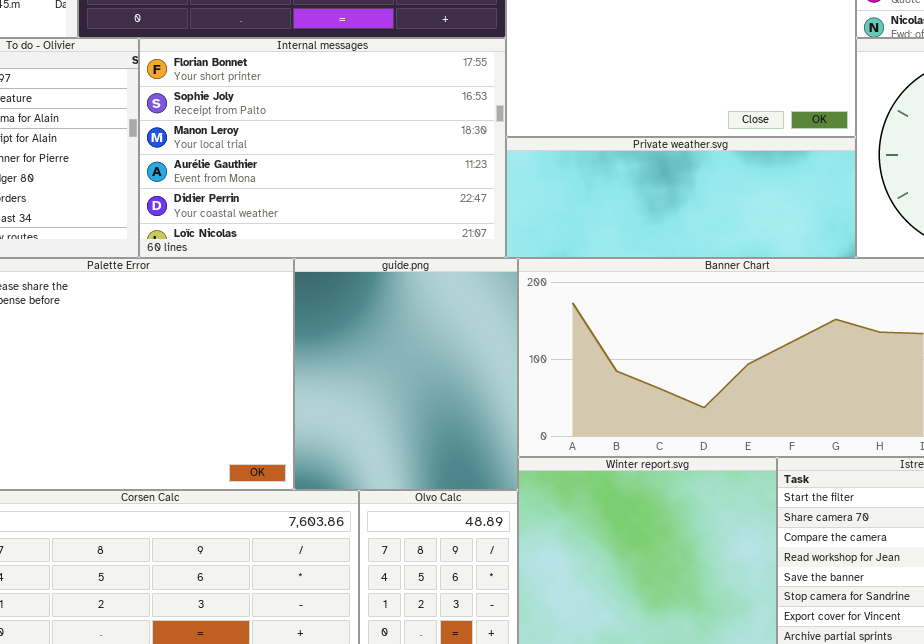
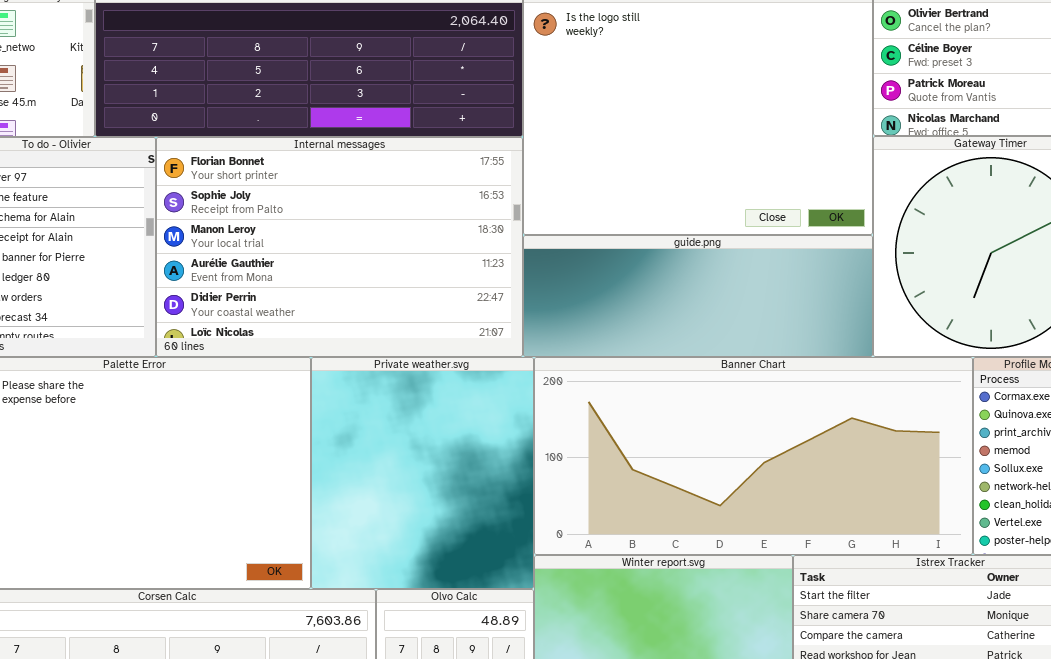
Private weather.svg: [506,137,856,258] -> [311,357,534,589], moved, resized
guide.png: [294,258,518,490] -> [523,235,873,357], moved, resized

